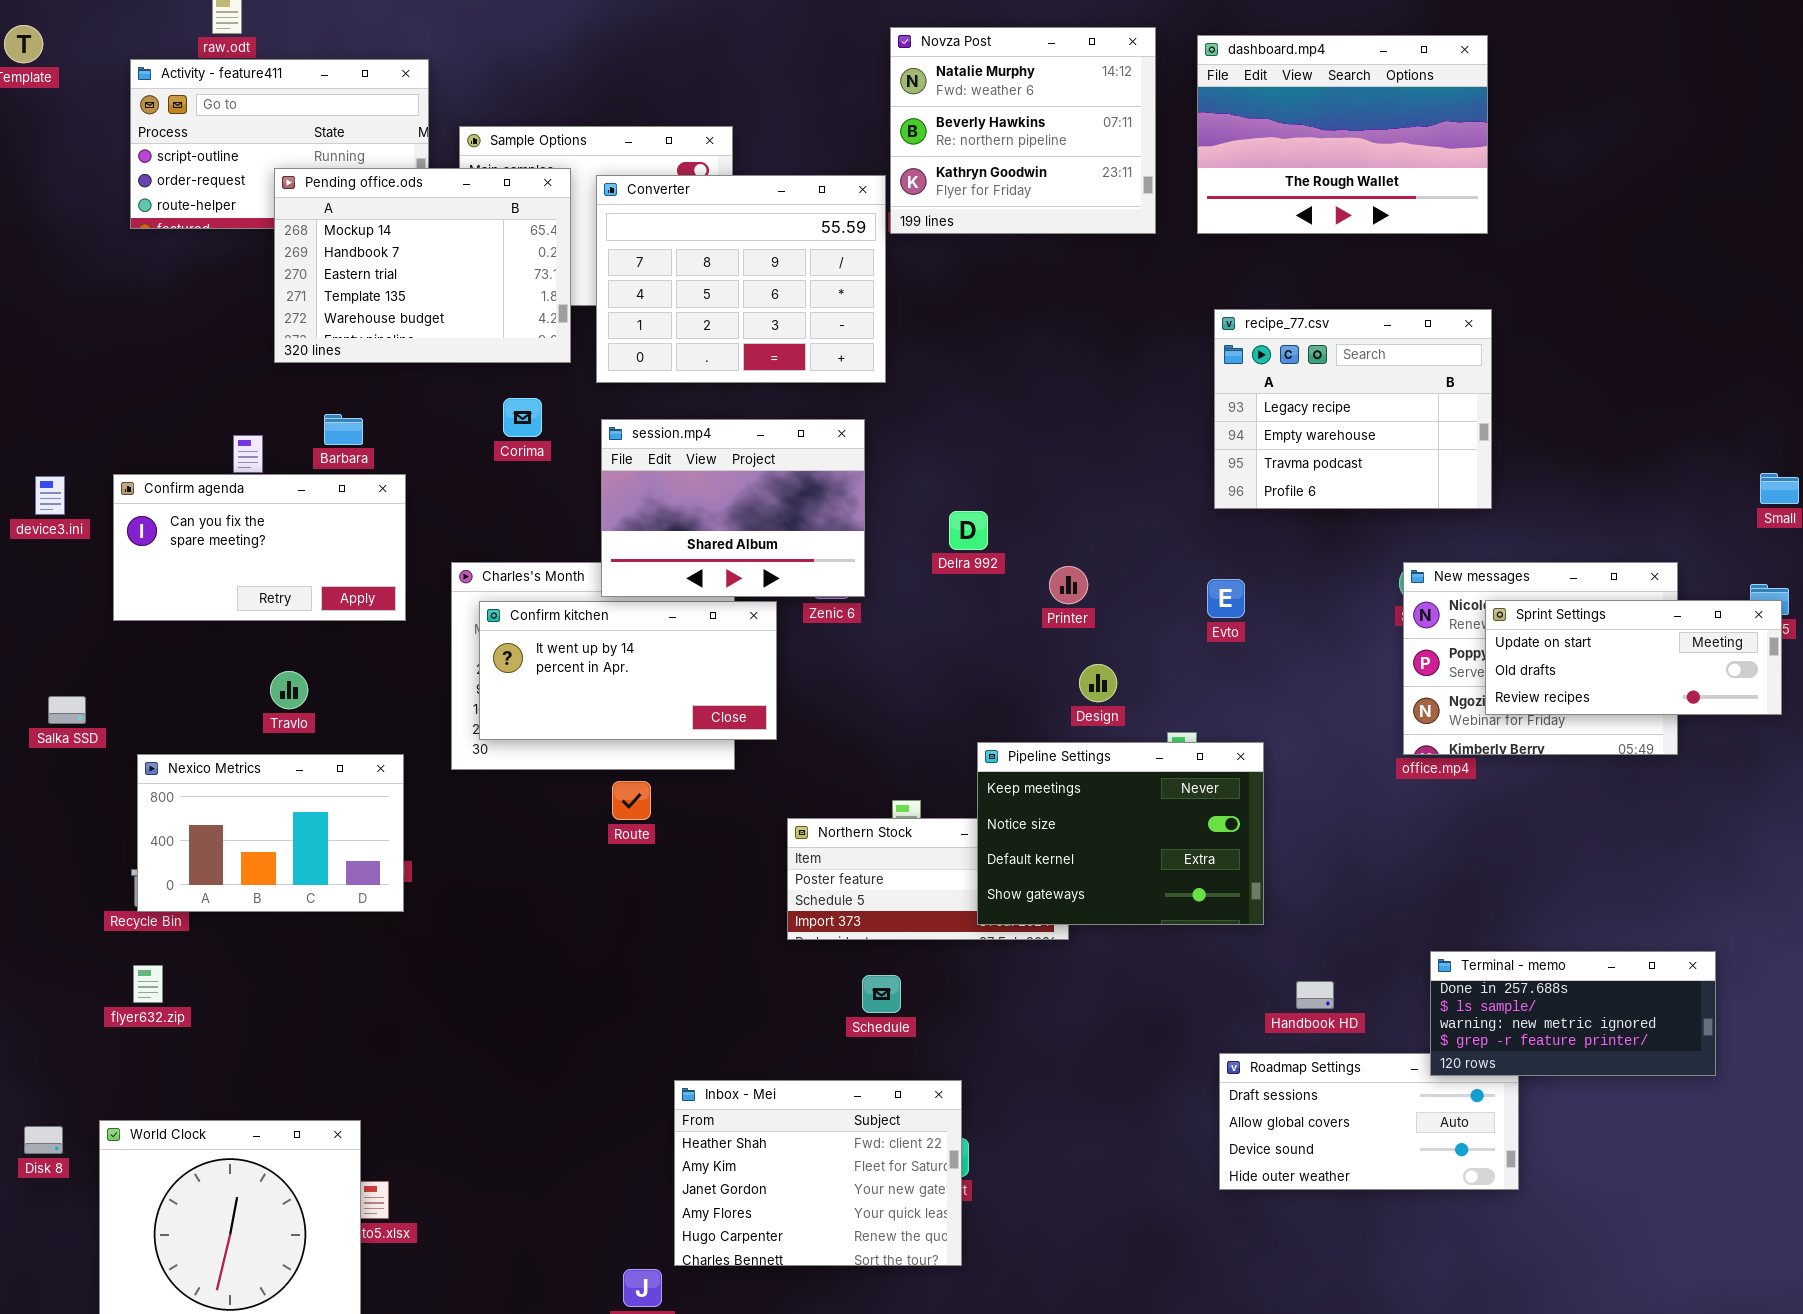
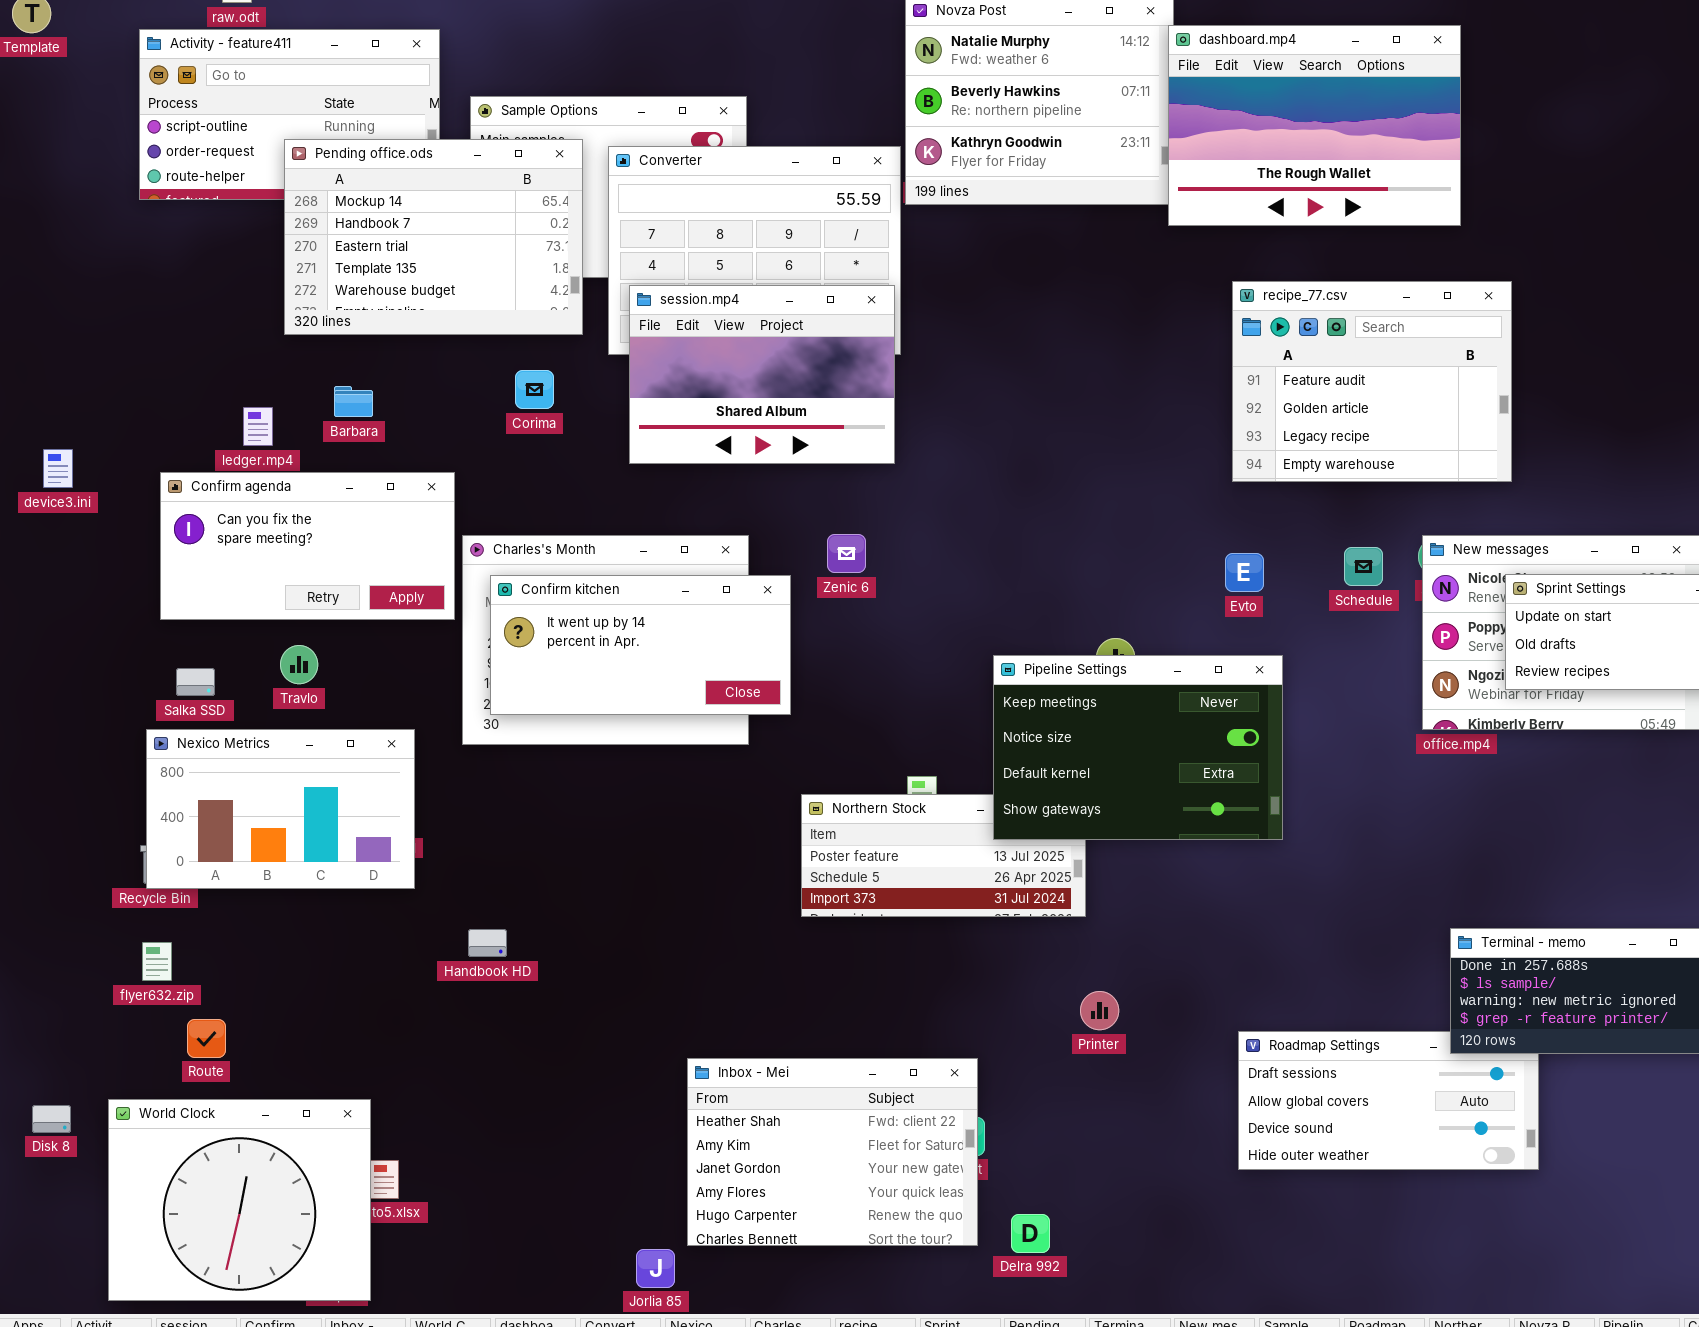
dashboard.mp4: [1197,35,1488,234] -> [1168,25,1461,226], moved
recipe_77.csv: [1214,309,1492,509] -> [1232,281,1512,482], scrolled up 2 rows
session.mp4: [601,419,865,597] -> [629,285,895,464], moved
Confirm agenda: [113,474,406,621] -> [160,472,455,620], moved
Delra 992: [949,511,988,550] -> [1011,1214,1050,1253], moved
Printer: [1049,566,1088,604] -> [1080,991,1119,1030], moved
Salka SSD: [48,696,86,724] -> [176,668,215,696], moved
Pipeline Settings: [977,742,1264,925] -> [993,655,1283,840], moved
Route: [612,781,651,820] -> [187,1019,226,1058], moved
Schedule: [862,975,901,1013] -> [1344,547,1383,586], moved
Handbook HD: [1296,981,1334,1009] -> [468,929,507,957], moved

